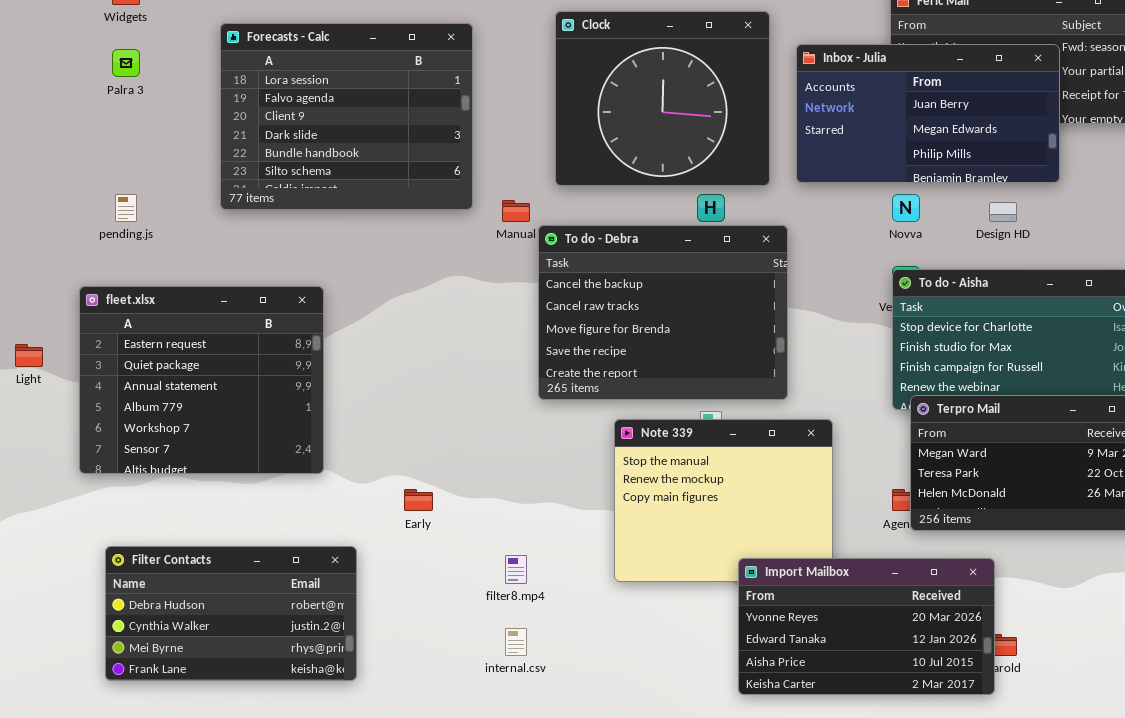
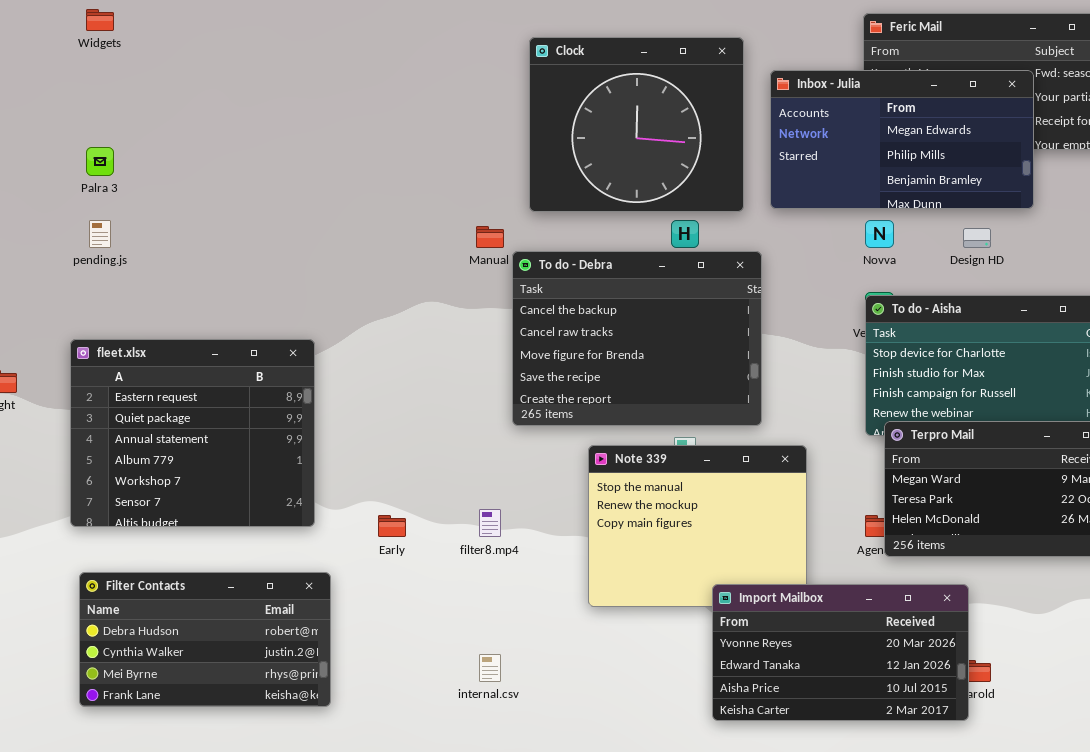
Forecasts - Calc: [220,23,473,210] -> none, closed
Inbox - Julia: [796,44,1060,183] -> [770,70,1034,209], scrolled down 1 row
Palra 3: [112,49,140,77] -> [86,147,114,176], moved
fleet.xlsx: [79,286,324,474] -> [70,339,315,527], moved
filter8.mp4: [505,555,527,584] -> [479,509,501,537], moved

